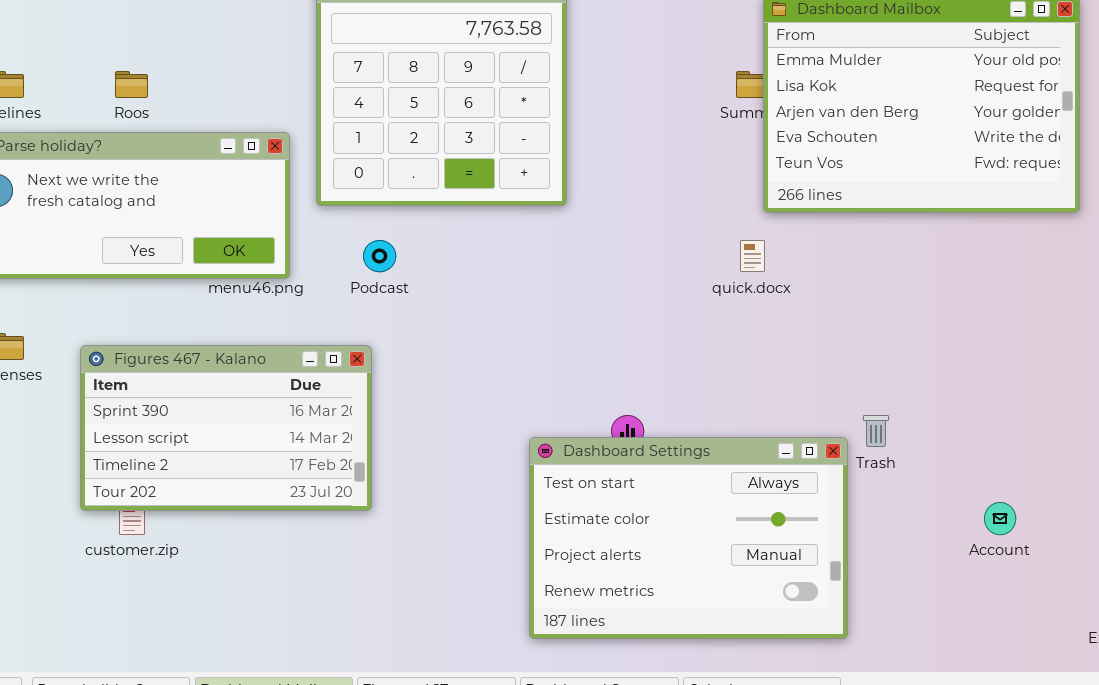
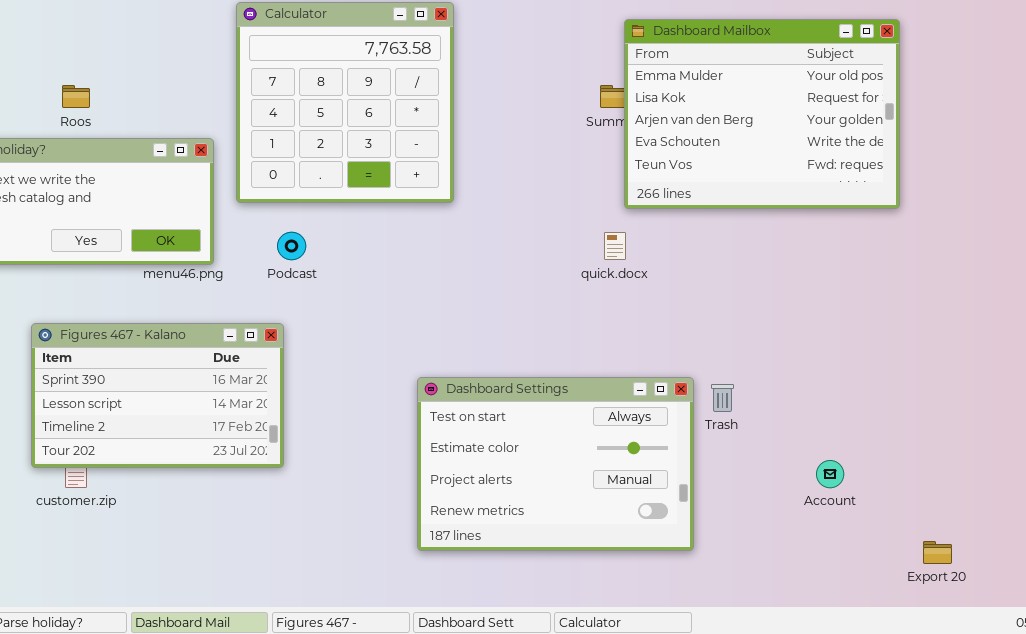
Dashboard Settings: [529,437,848,639] -> [417,377,694,551], moved

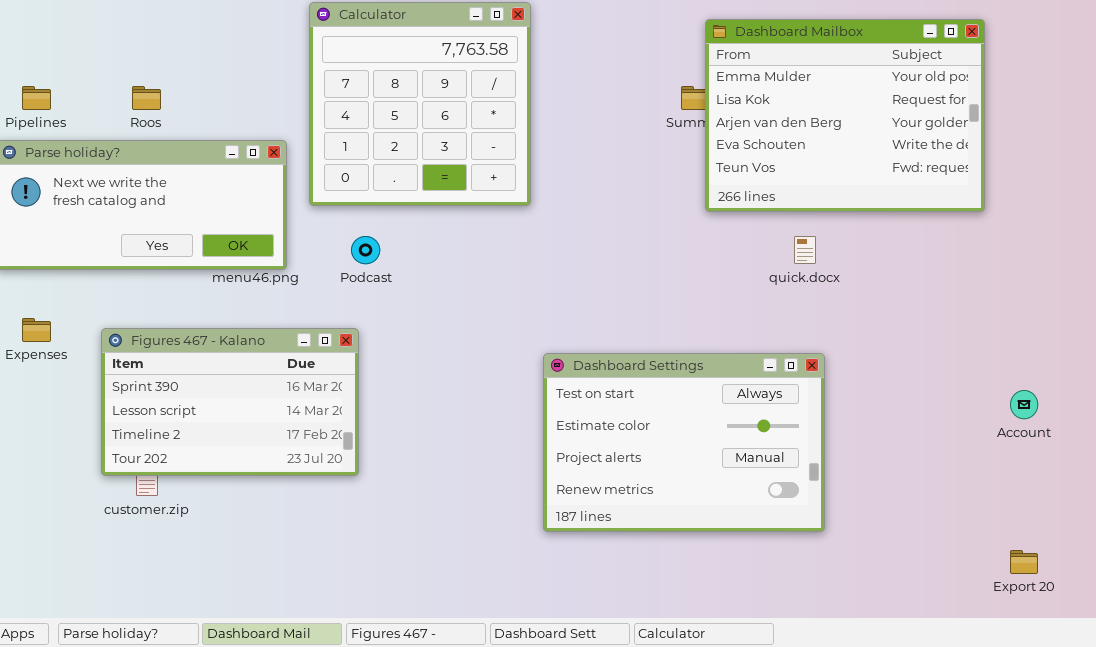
quick.docx: [604,232,626,260] -> [794,236,816,264], moved
Dashboard Settings: [417,377,694,551] -> [543,353,825,532], moved
Account: [816,460,844,488] -> [1010,390,1038,419], moved

